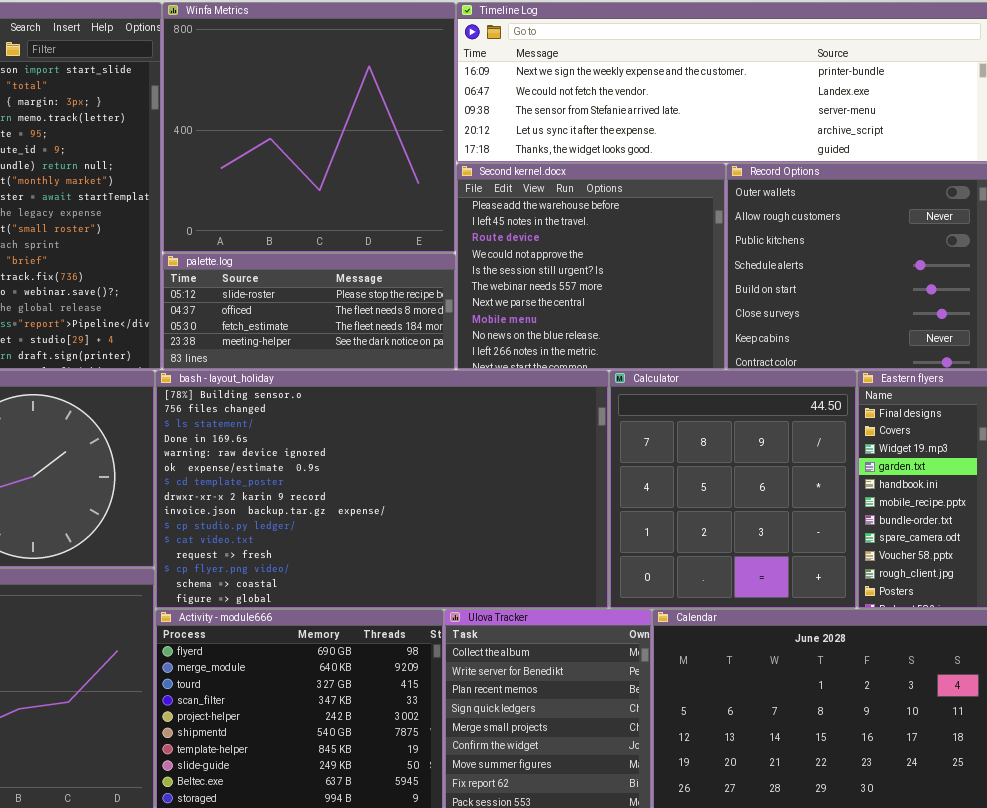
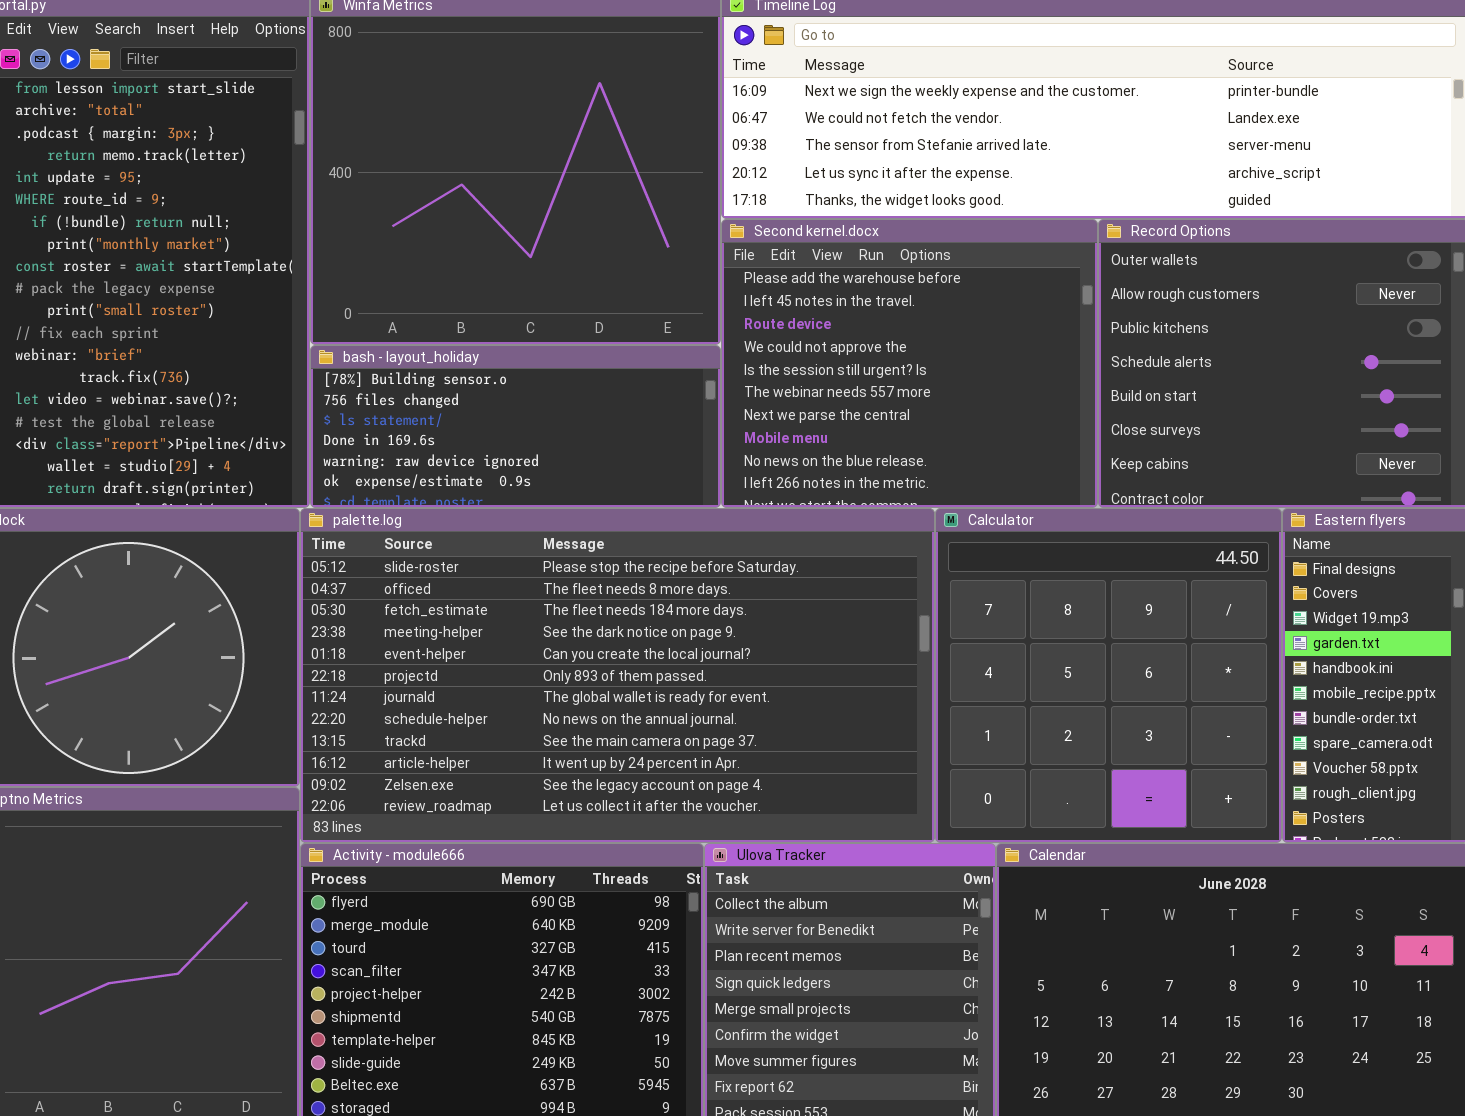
palette.log: [162,253,456,370] -> [300,508,935,843], moved, resized
bash - layout_holiday: [155,370,609,609] -> [310,345,721,508], moved, resized

